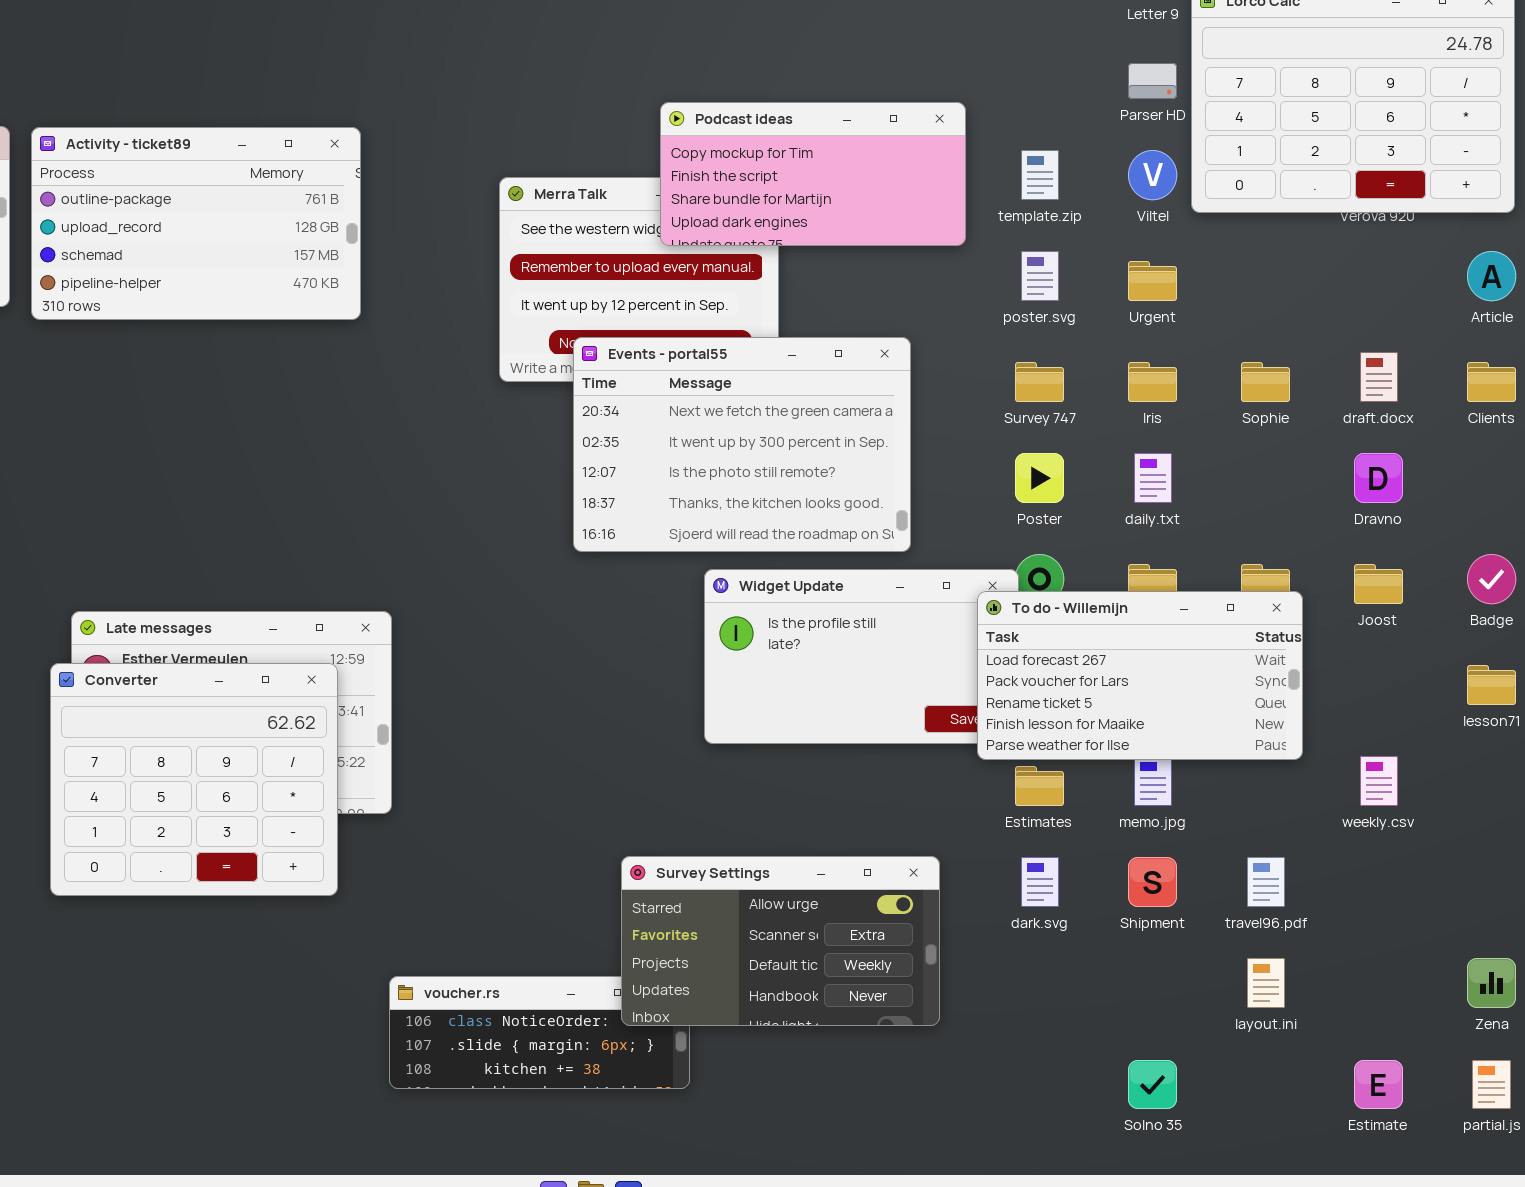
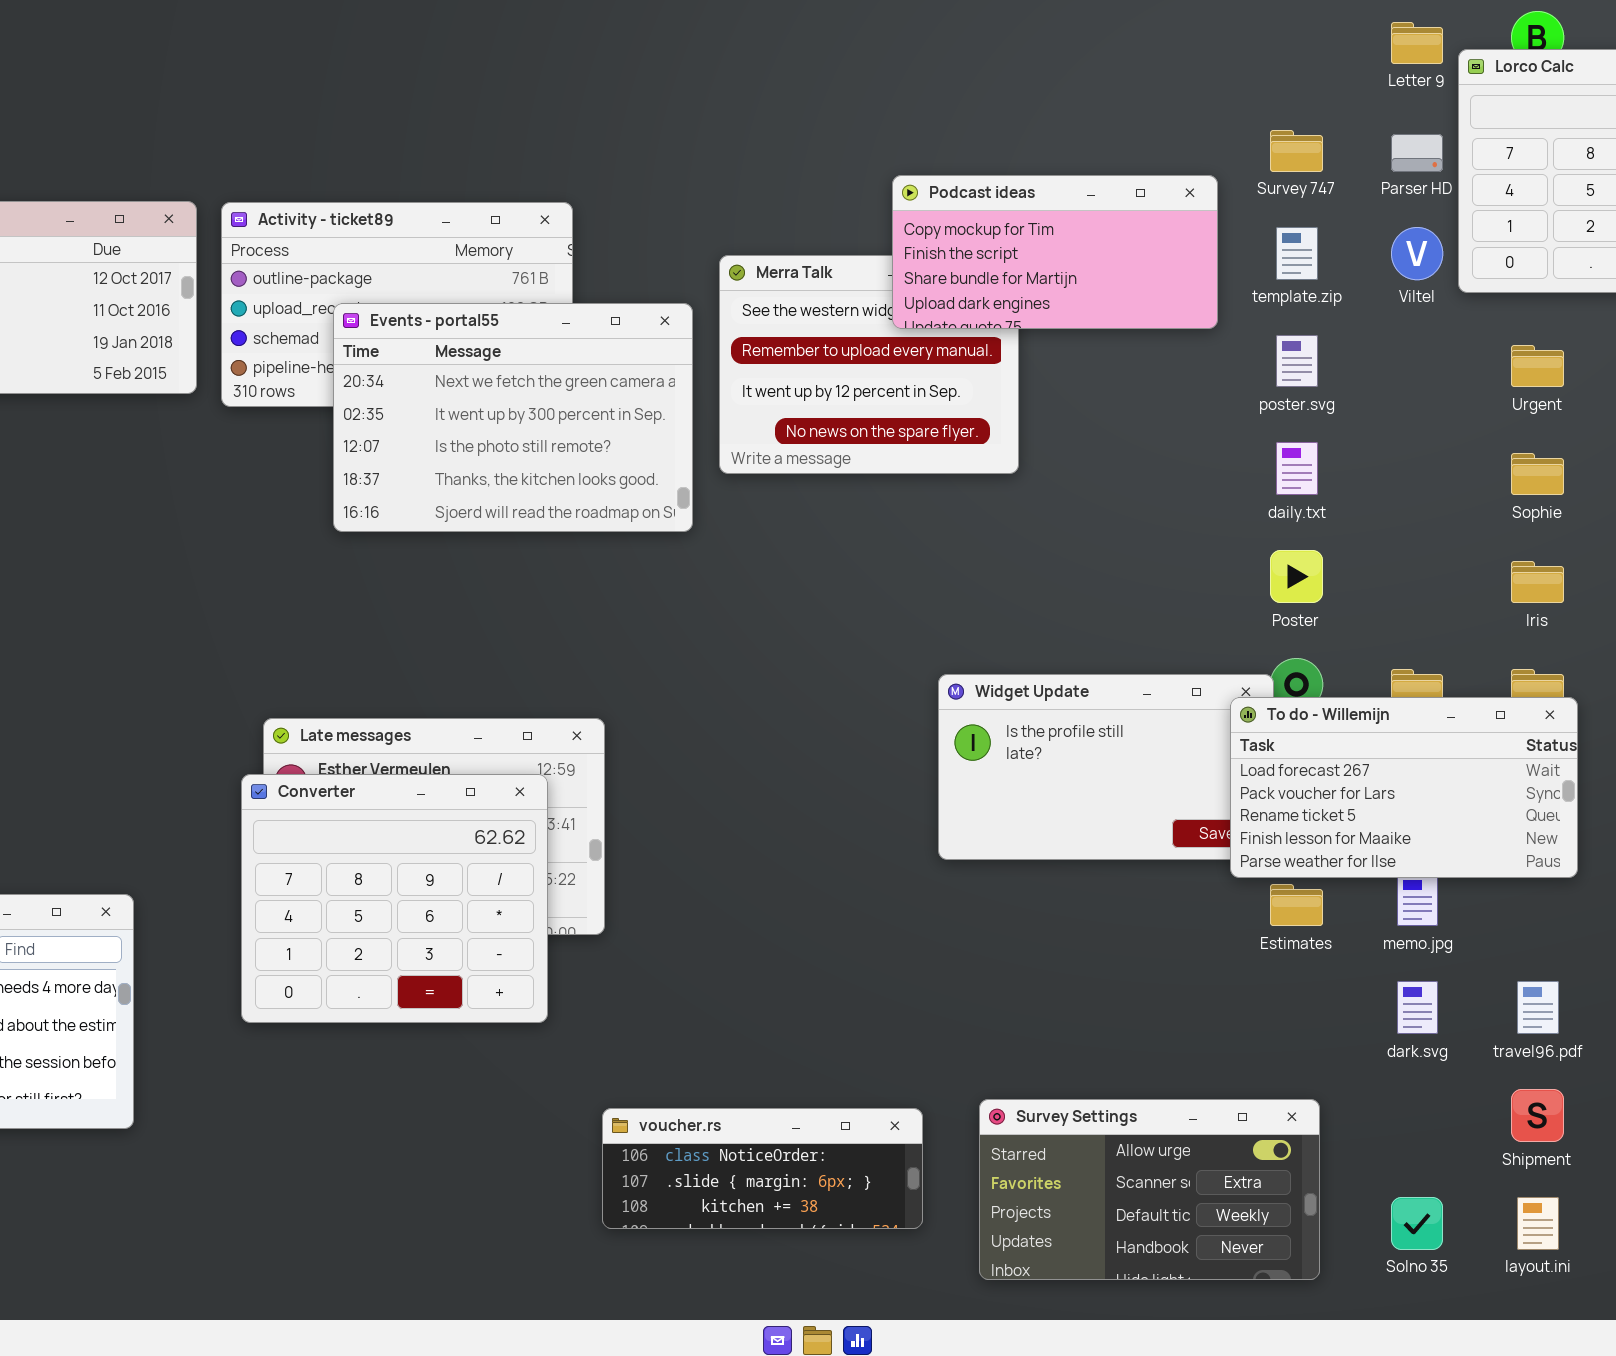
Urgent: [1128,261,1177,301] -> [1511,345,1564,387], moved
Events - portal55: [573,337,911,552] -> [333,303,693,532], moved
Survey 747: [1015,362,1064,402] -> [1270,130,1323,172], moved
Iris: [1128,362,1177,402] -> [1511,561,1564,603], moved
daily.txt: [1134,453,1172,503] -> [1276,442,1318,495], moved
Survey Settings: [621,856,940,1026] -> [979,1099,1320,1280], moved
dark.svg: [1021,857,1059,907] -> [1397,981,1438,1034], moved
Shipment: [1128,857,1177,907] -> [1511,1089,1564,1142], moved
layout.ini: [1247,958,1285,1008] -> [1517,1197,1559,1250], moved

